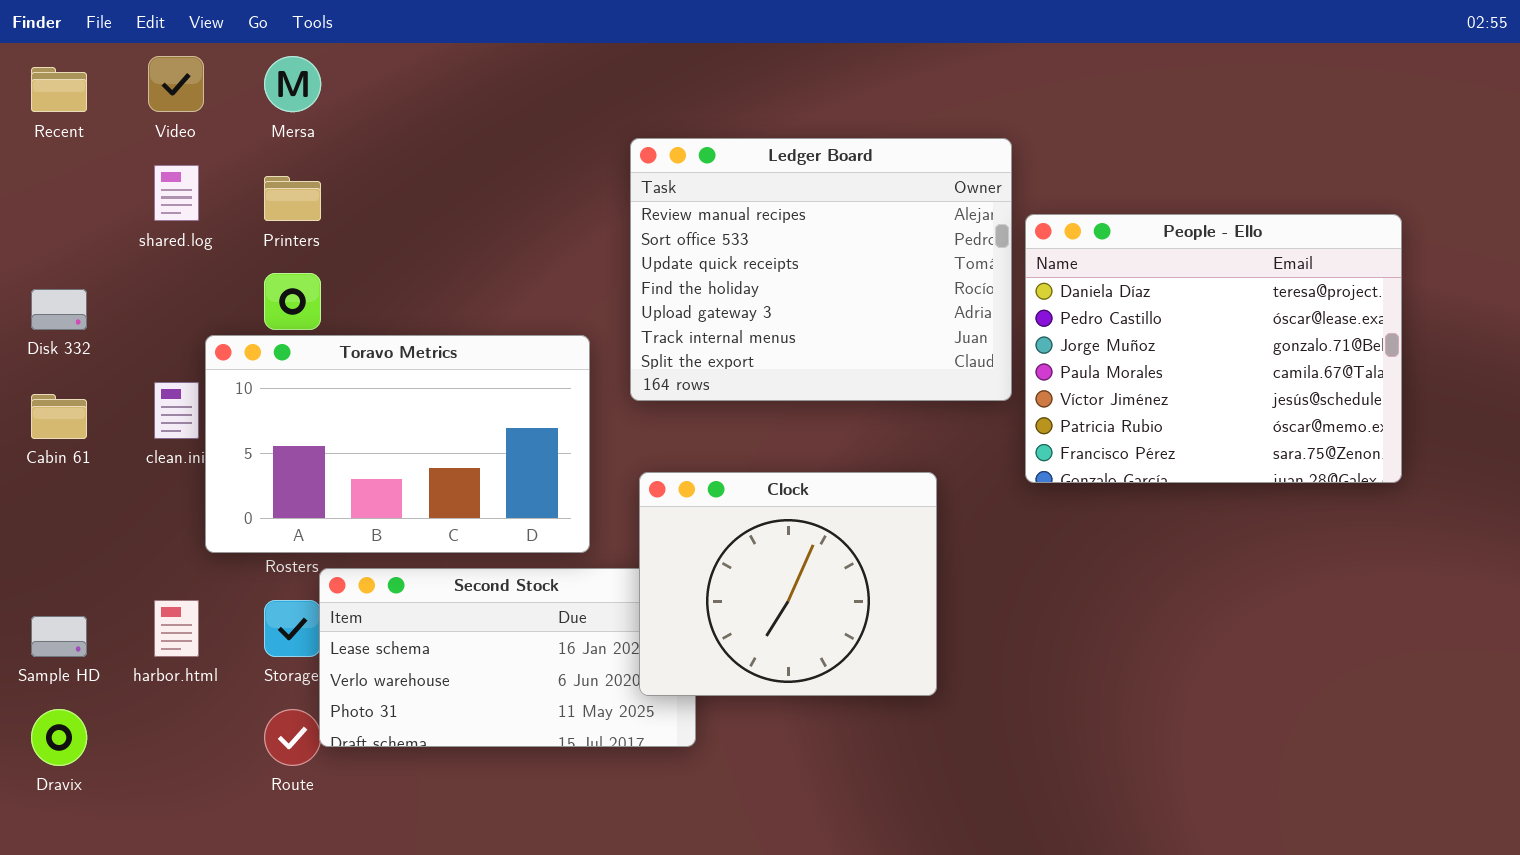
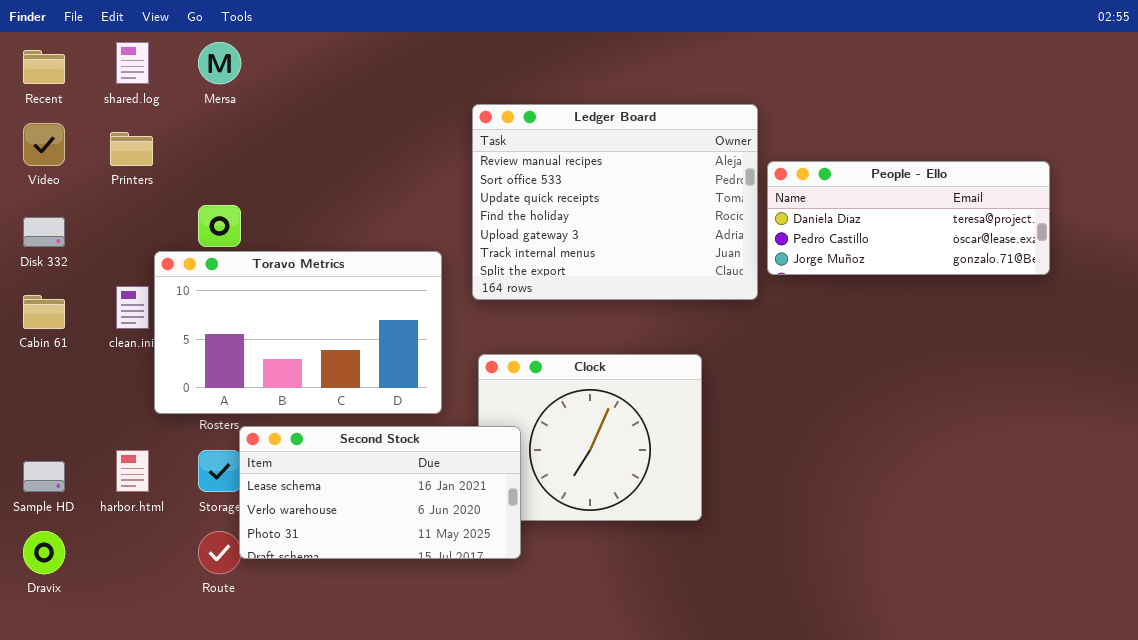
Video: [148,56,204,112] -> [23,123,65,166], moved
shared.log: [154,165,199,221] -> [116,42,149,84], moved
Printers: [264,176,321,221] -> [110,132,153,166], moved
People - Ello: [1025,214,1402,483] -> [767,161,1050,275], resized
Second Stock: [319,568,696,747] -> [239,426,521,559], raised

